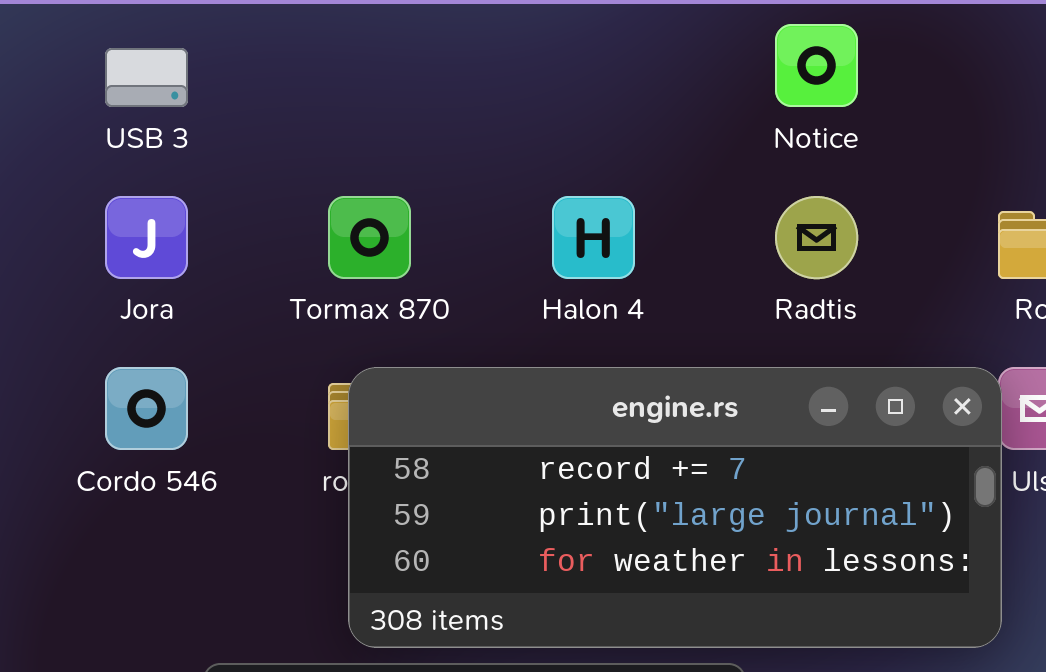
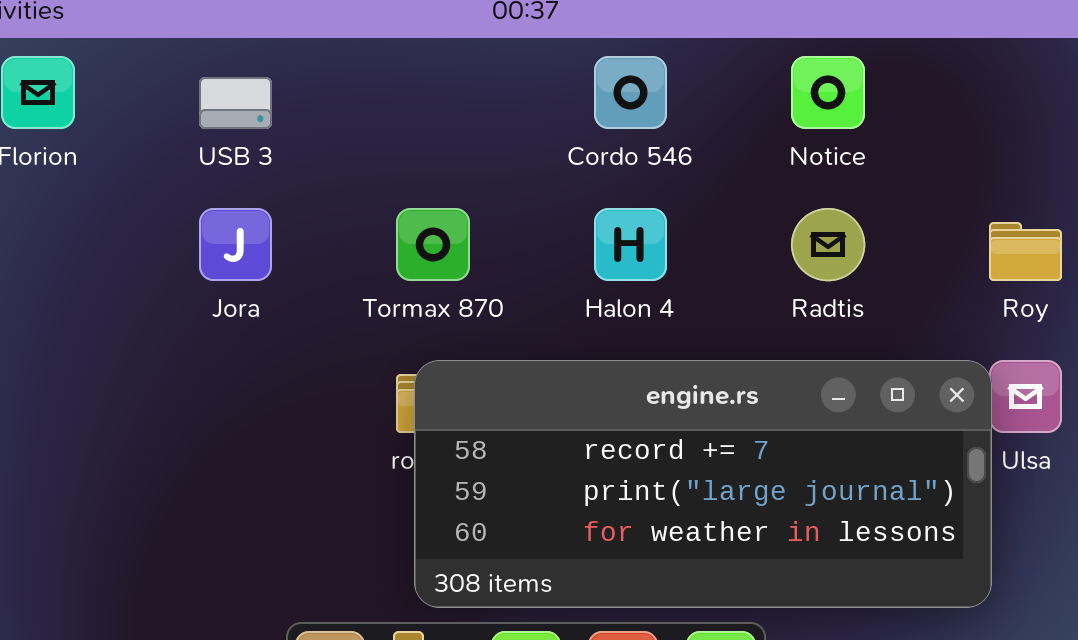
Cordo 546: [105,367,188,450] -> [594,56,667,129], moved

